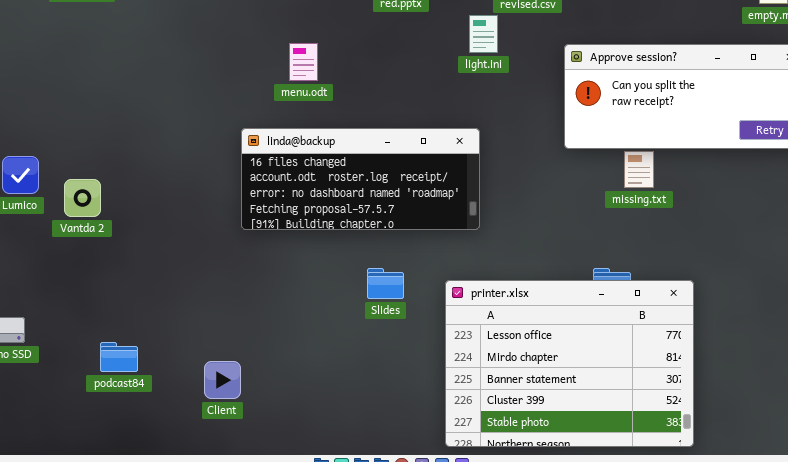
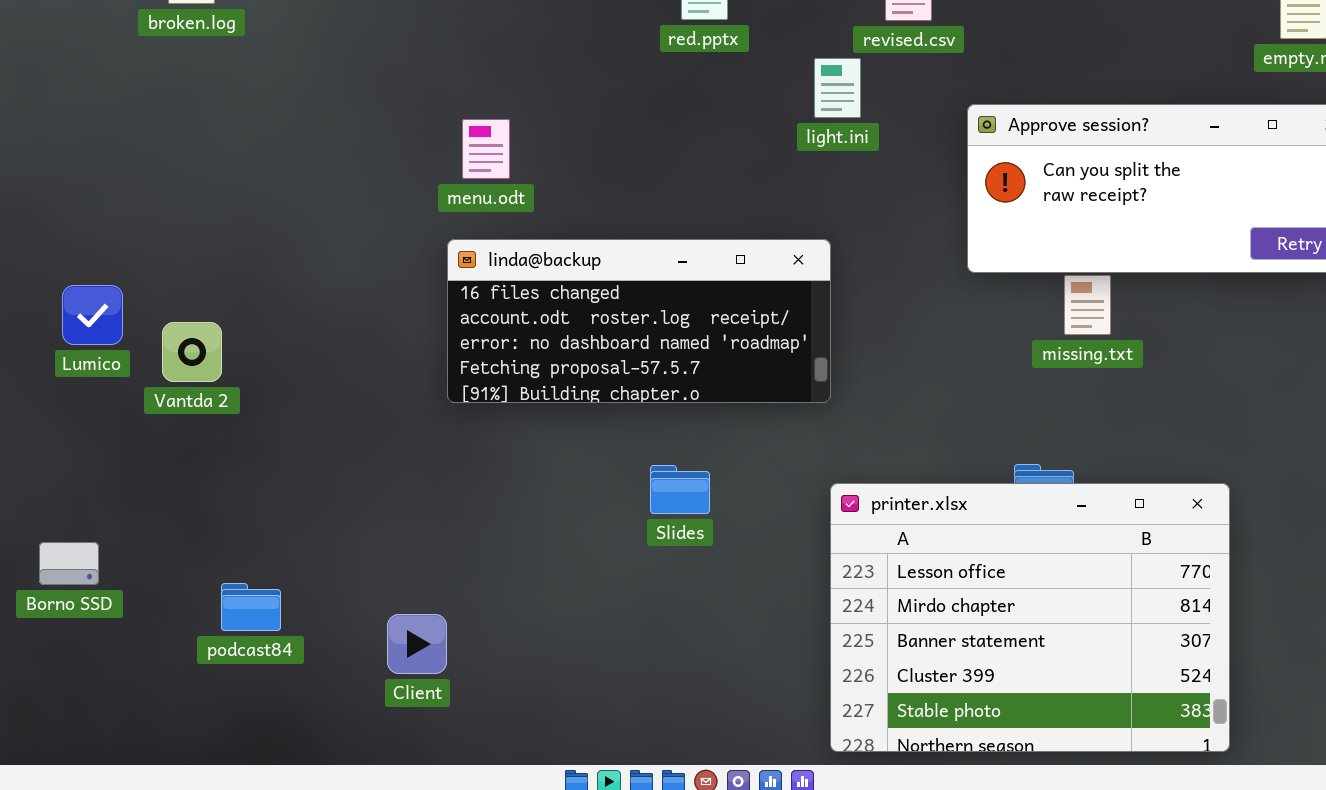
menu.odt: [289,43,318,81] -> [462,119,510,179], moved
printer.xlsx: [445,280,694,447] -> [830,483,1230,752], moved

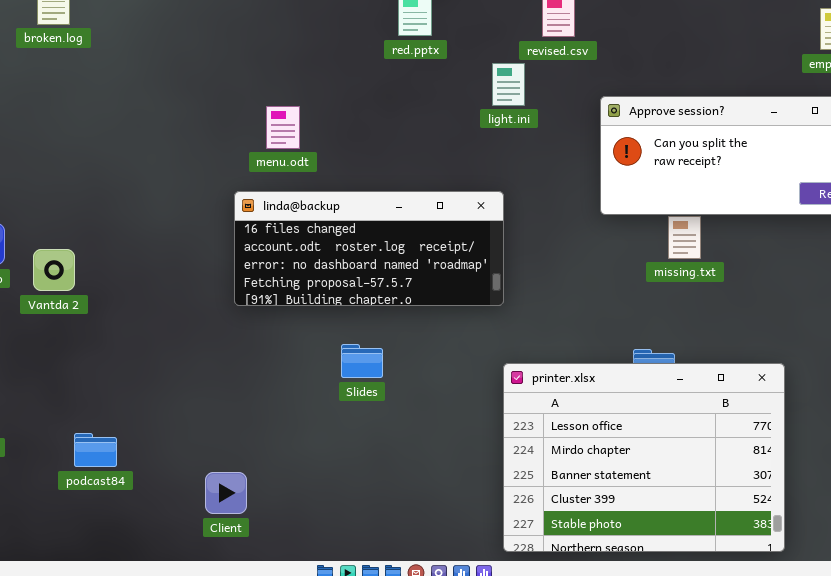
menu.odt: [462,119,510,179] -> [266,106,300,149], moved
Slides: [650,465,710,514] -> [341,344,383,378], moved
Client: [387,614,447,674] -> [205,472,247,514], moved

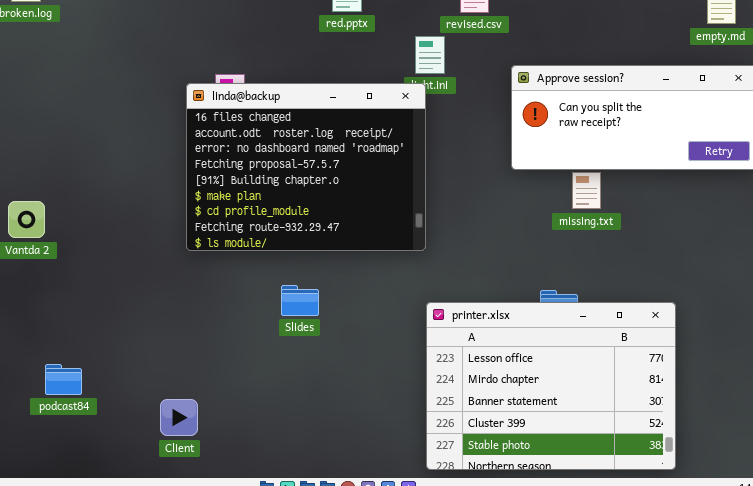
linda@backup: [234,191,504,306] -> [186,83,426,251], resized

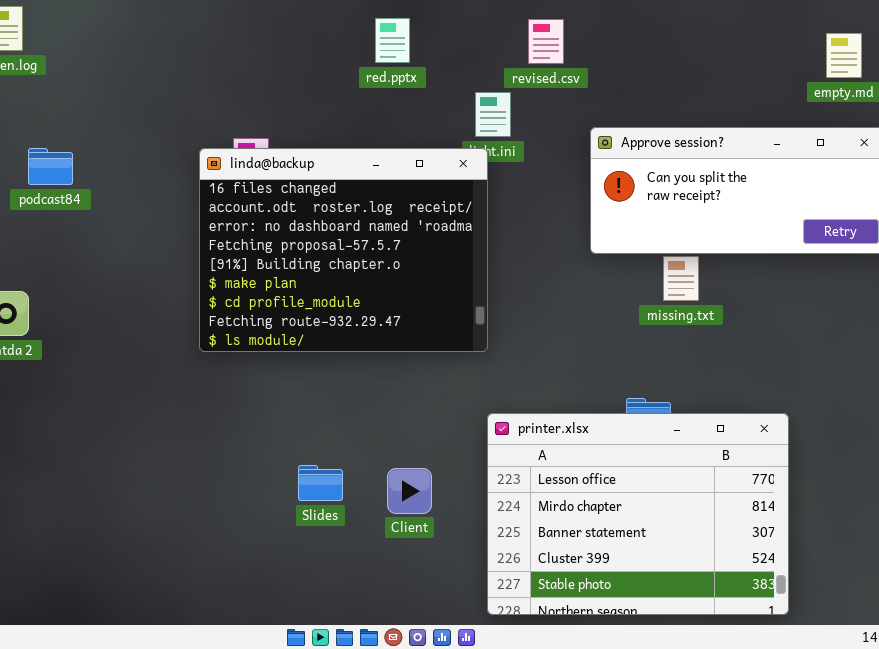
Slides: [281,285,319,316] -> [298,465,343,501], moved
podcast84: [45,364,82,395] -> [28,148,73,185], moved
Client: [160,399,198,436] -> [387,468,432,514], moved

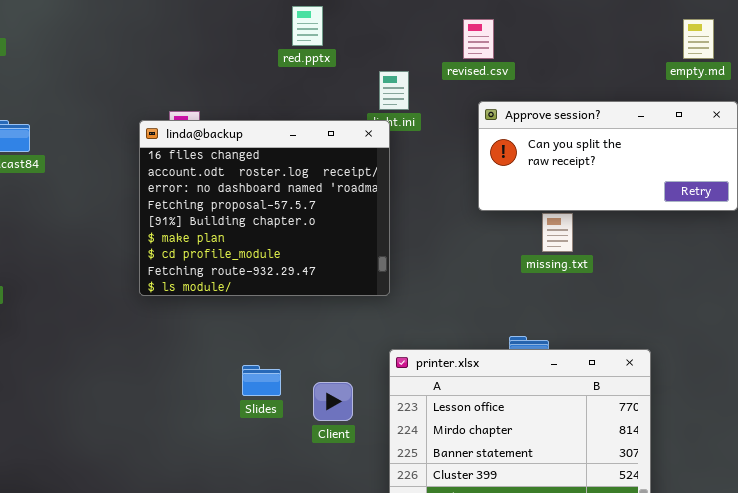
revised.csv: [528,19,564,64] -> [463,19,494,59], moved
Slides: [298,465,343,501] -> [242,365,281,396], moved
Client: [387,468,432,514] -> [313,382,353,421], moved

